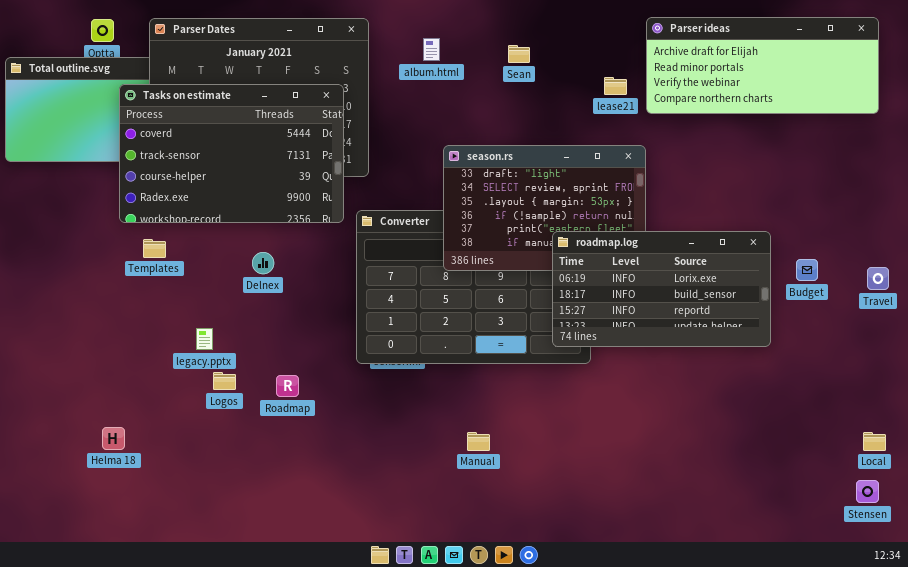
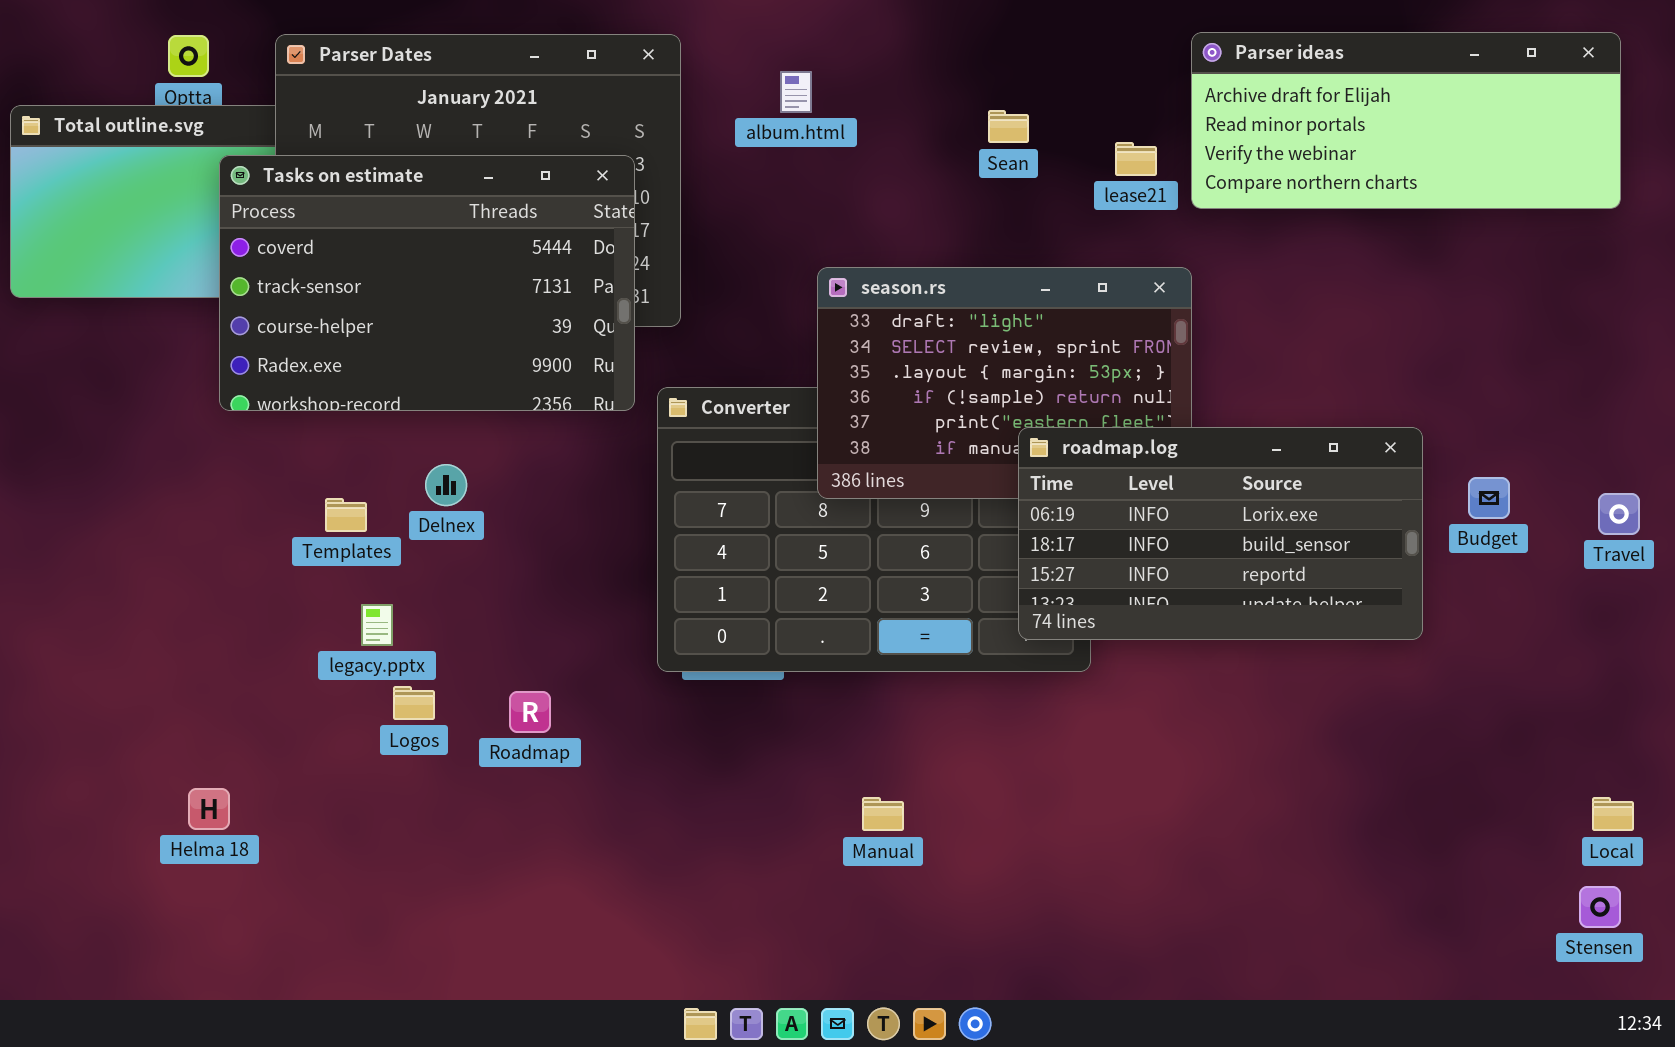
Sean: [508,45,530,63] -> [988,110,1029,143], moved
Templates: [143,239,166,258] -> [325,498,367,532], moved
Delnex: [252,252,274,274] -> [425,464,467,506], moved

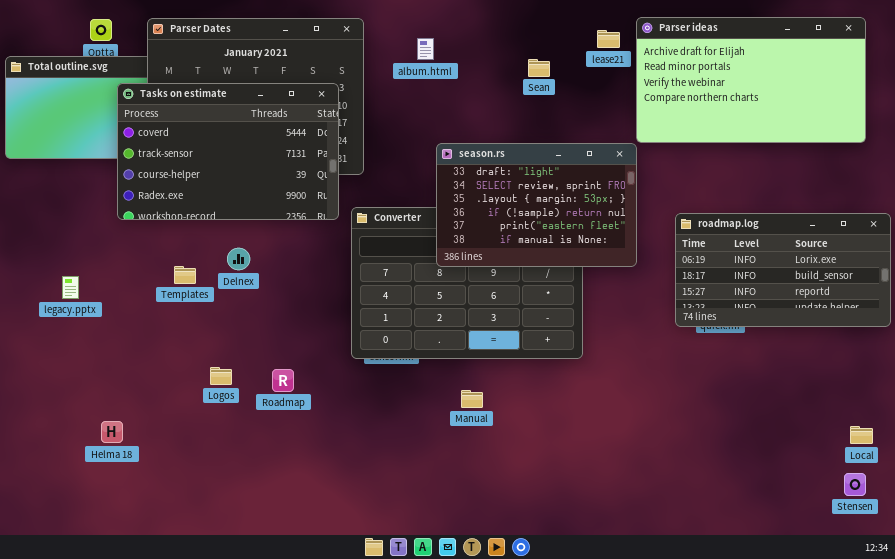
Parser ideas: [1191,32,1621,209] -> [636,17,866,143], resized
lease21: [1115,142,1157,176] -> [597,30,620,48], moved
roadmap.log: [1018,427,1423,640] -> [675,213,891,327], moved
legacy.pptx: [361,604,393,646] -> [62,276,79,299], moved
Manual: [862,797,904,831] -> [461,390,483,408], moved

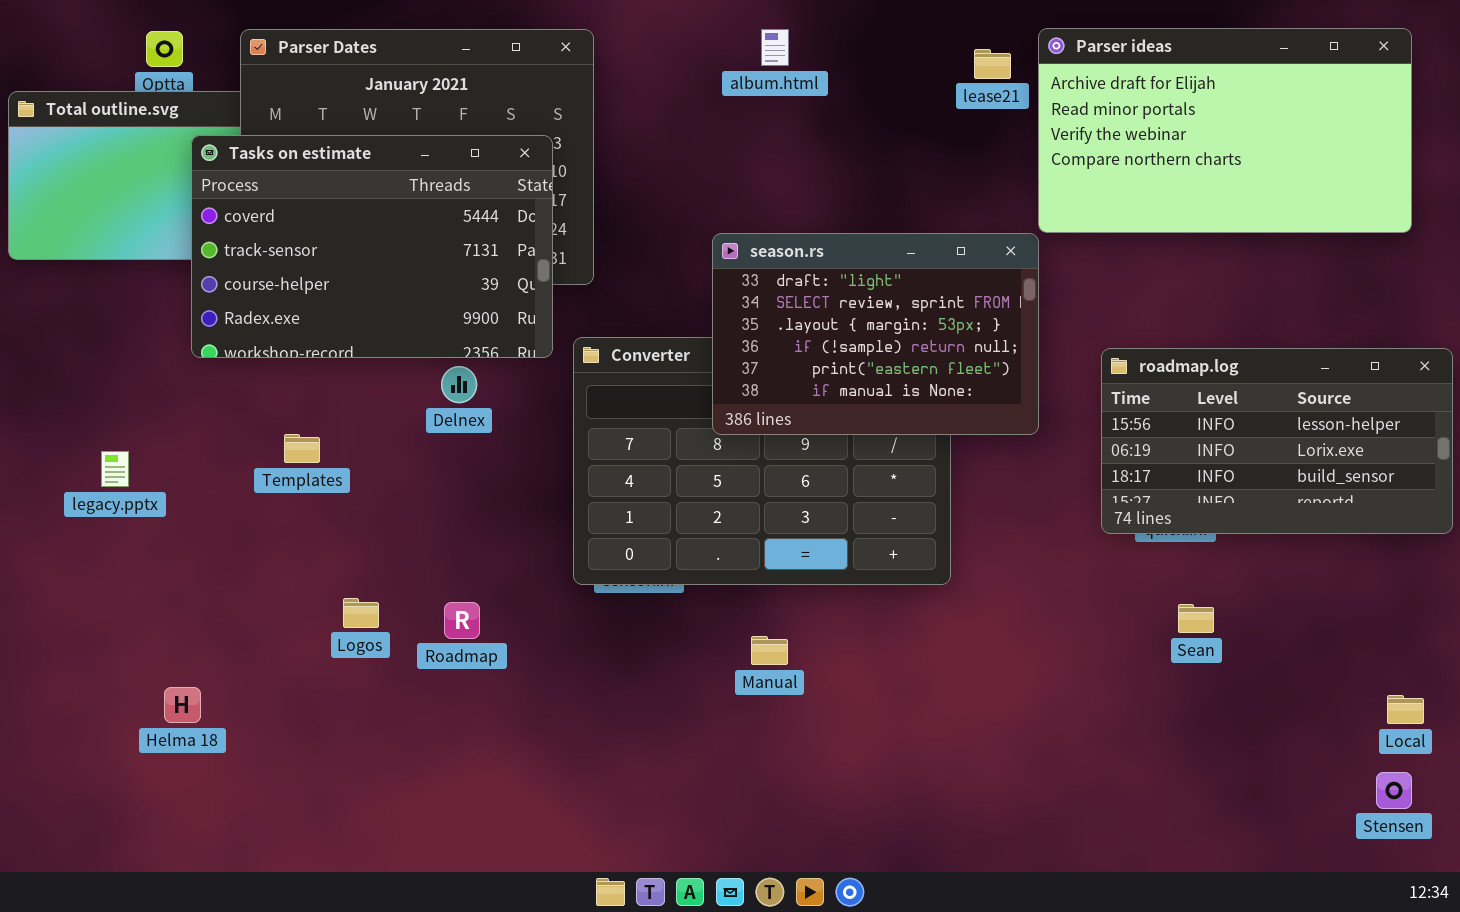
album.html: [417,38,434,60] -> [761,29,789,66], moved
Sean: [528,59,550,77] -> [1178,604,1214,633], moved
roadmap.log: [675,213,891,327] -> [1101,348,1453,534], scrolled up 1 row
Delnex: [227,248,250,270] -> [441,366,477,403], moved

